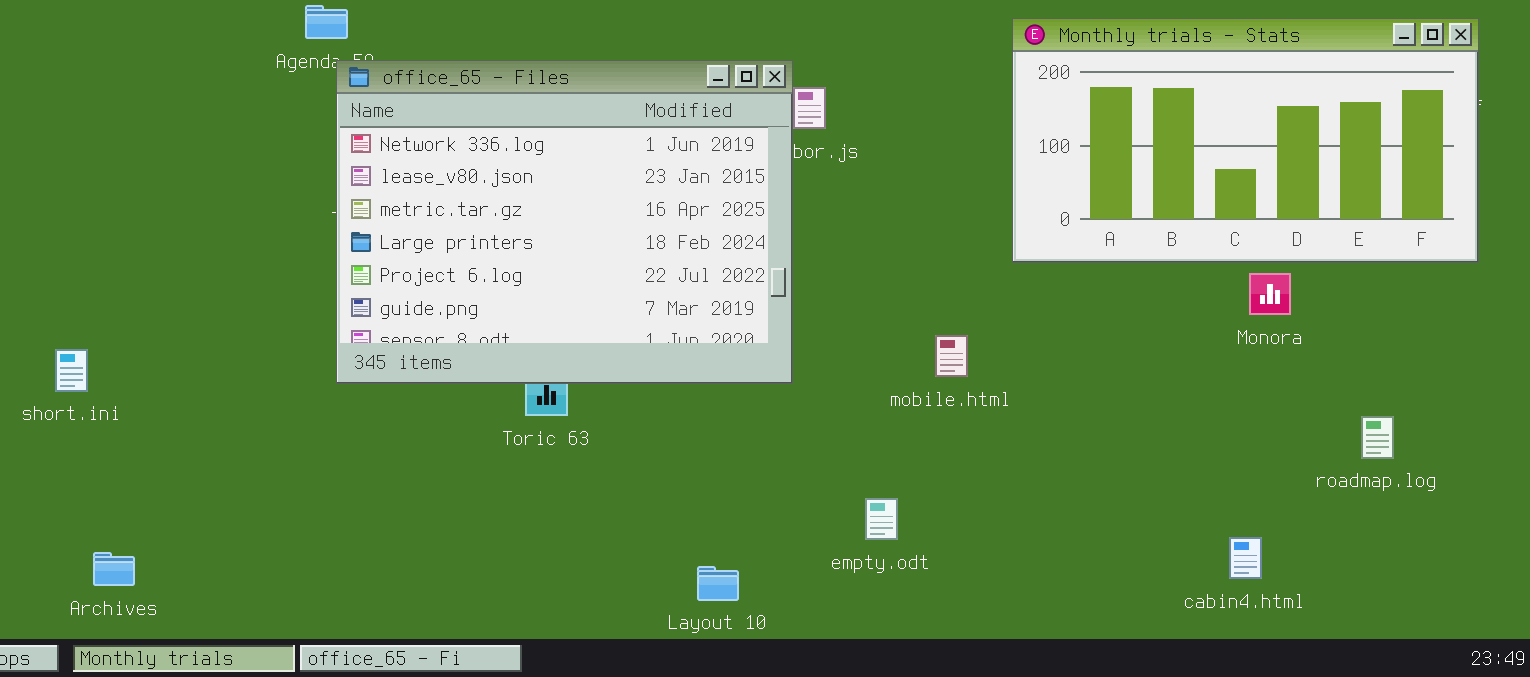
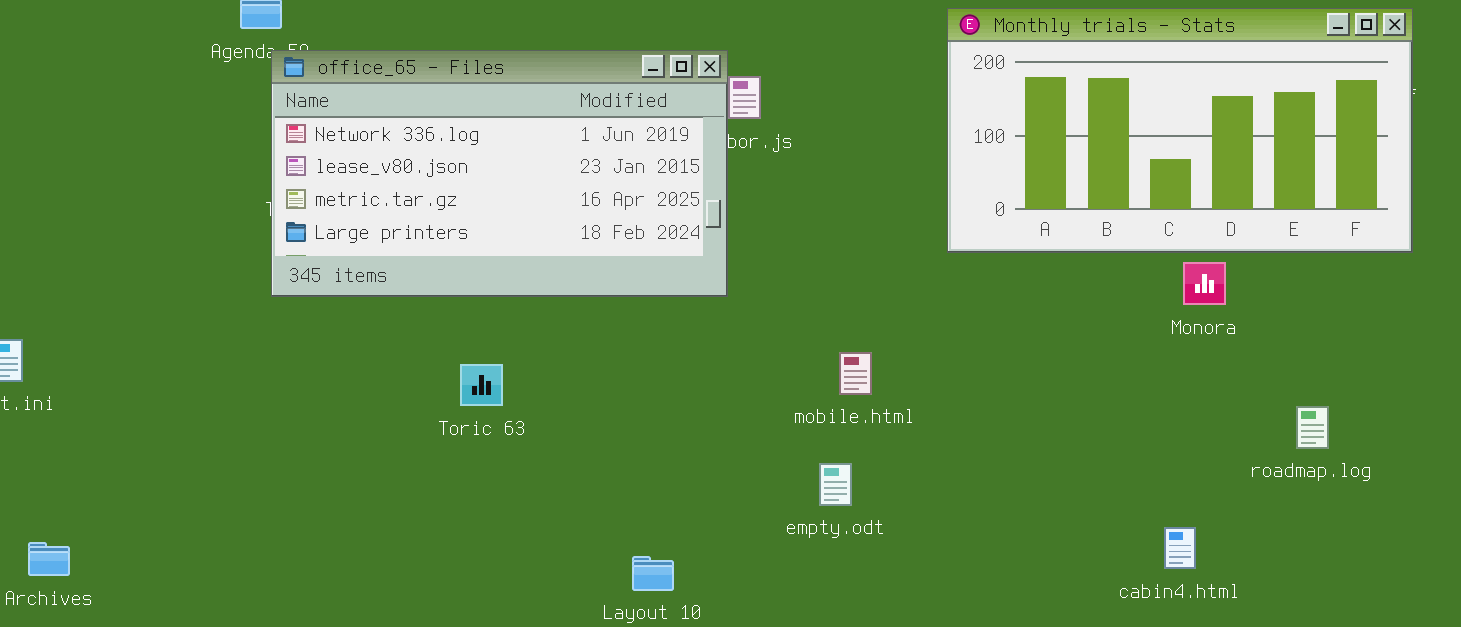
office_65 - Files: [336,60,793,384] -> [271,50,728,297], resized
mobile.html: [935,335,968,377] -> [839,352,872,395], moved
empty.odt: [865,498,898,540] -> [819,463,852,506], moved

